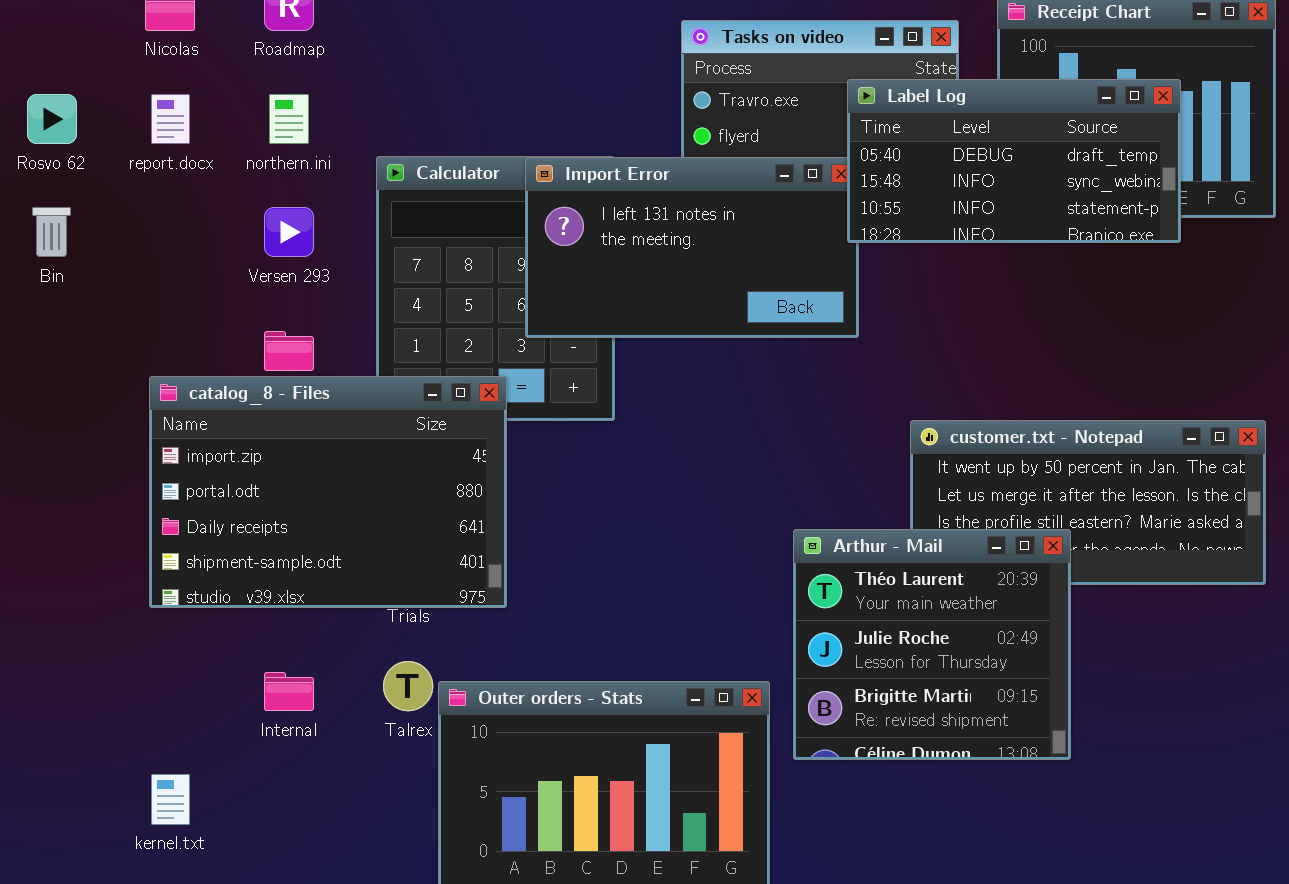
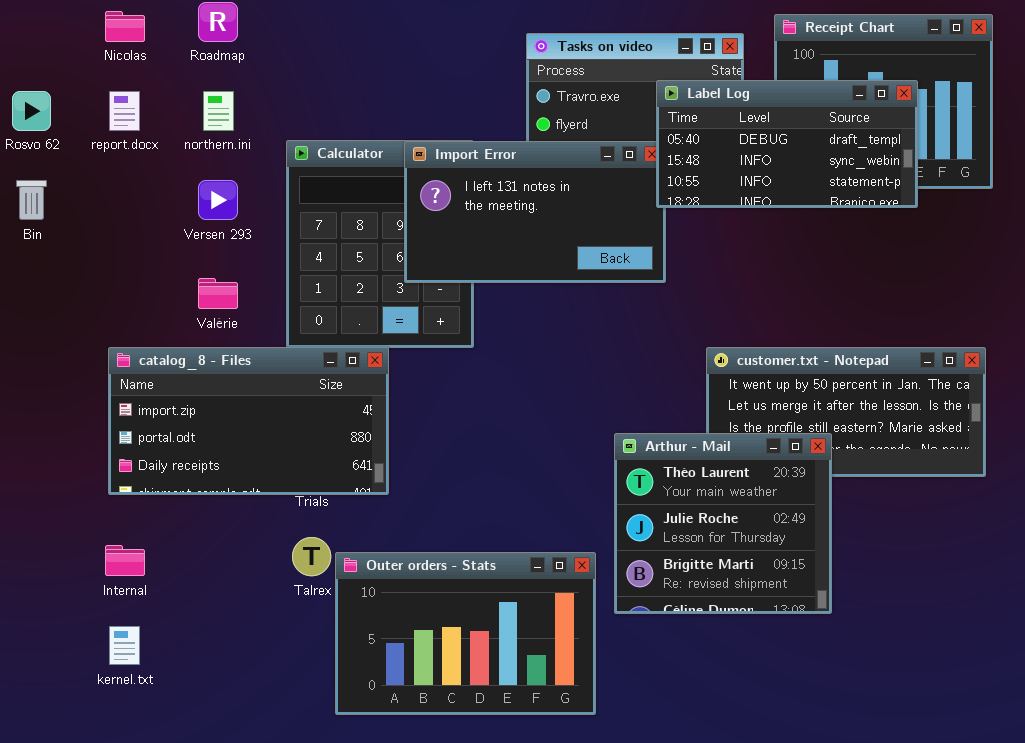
catalog_8 - Files: [149,376,507,608] -> [108,347,389,495], resized
Internal: [264,672,314,711] -> [105,545,145,576], moved

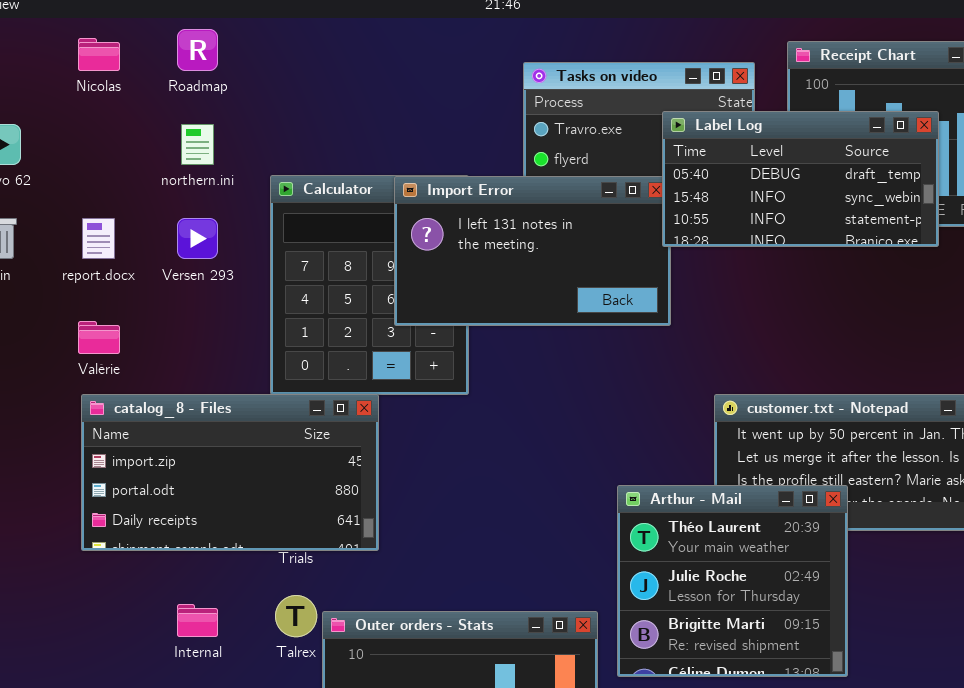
report.docx: [109,91,140,131] -> [82,218,115,259], moved
Valérie: [198,278,238,309] -> [78,321,120,354], moved
Internal: [105,545,145,576] -> [177,604,218,637], moved

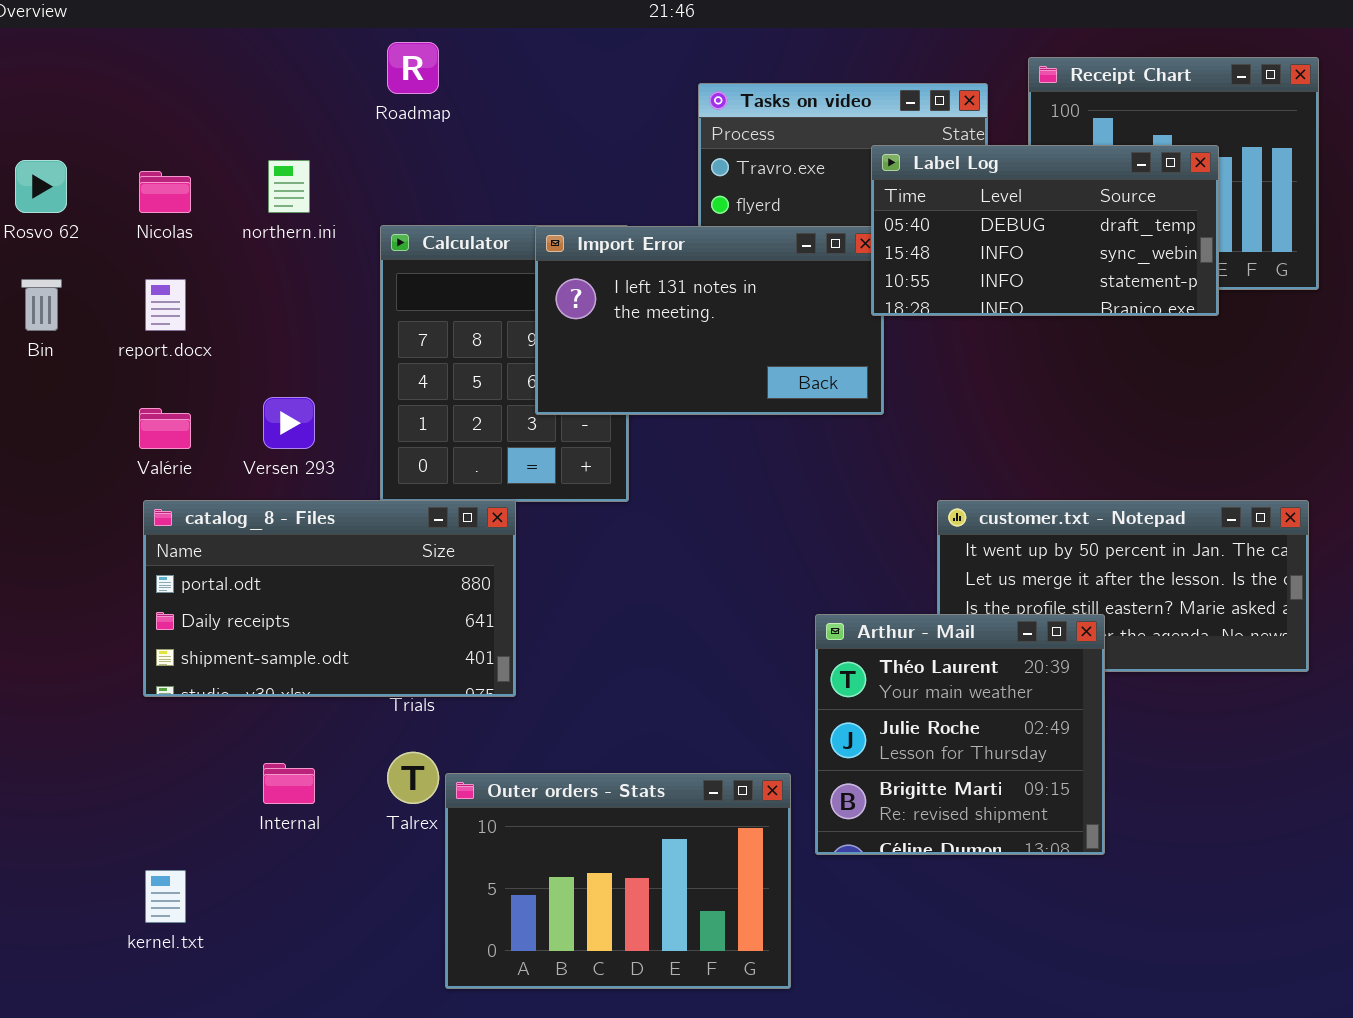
Roadmap: [177,29,218,71] -> [387,42,439,94], moved
Nicolas: [78,38,120,71] -> [139,171,191,213], moved
Versen 293: [177,218,218,259] -> [263,397,315,449], moved
catalog_8 - Files: [81,394,379,551] -> [143,500,516,697], scrolled down 1 row

